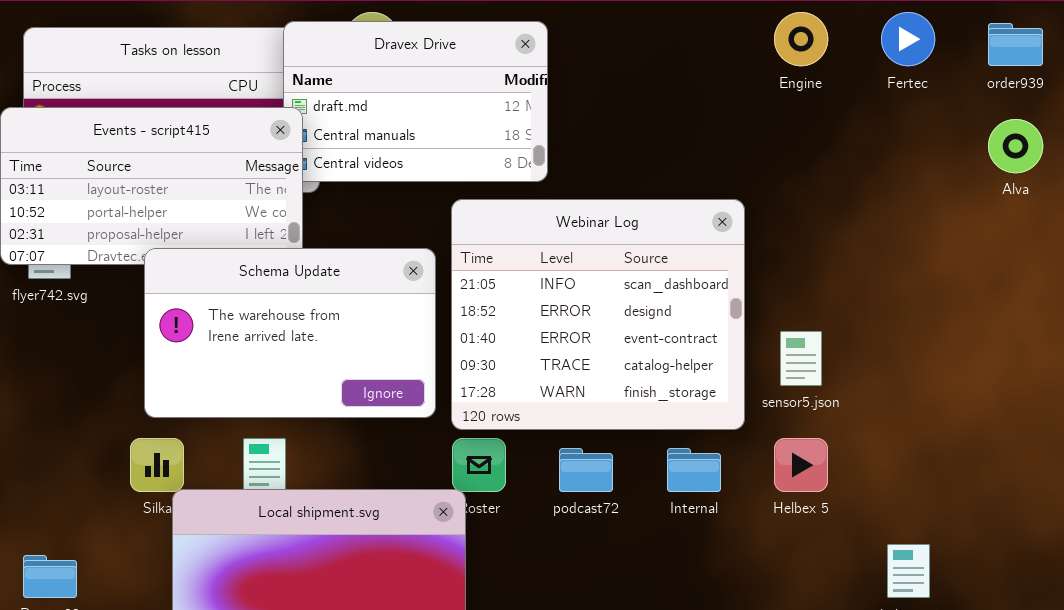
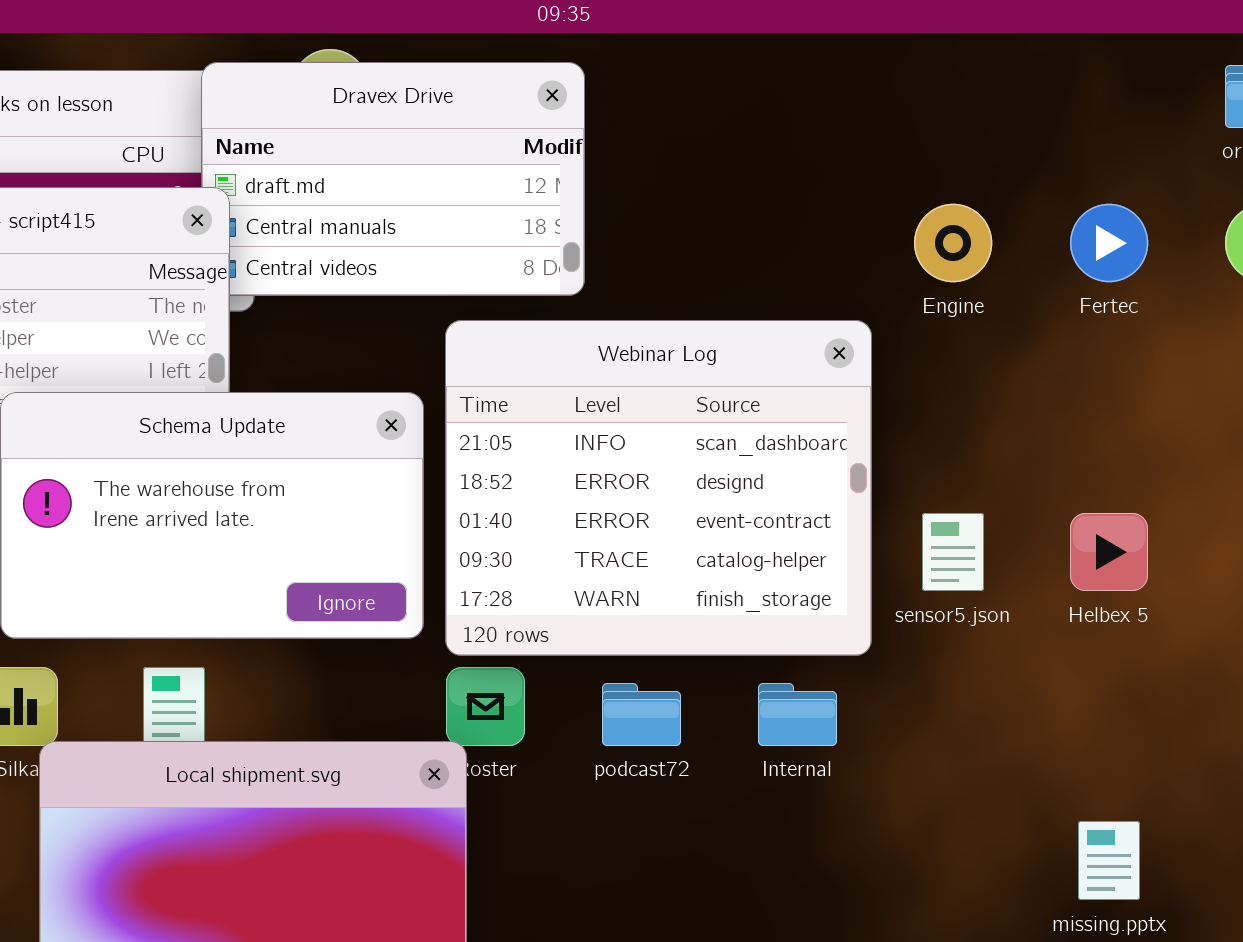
Engine: [774,12,828,66] -> [914,204,992,282], moved
Fertec: [881,12,935,66] -> [1070,204,1148,282], moved
Helbex 5: [774,438,828,492] -> [1070,513,1148,591], moved

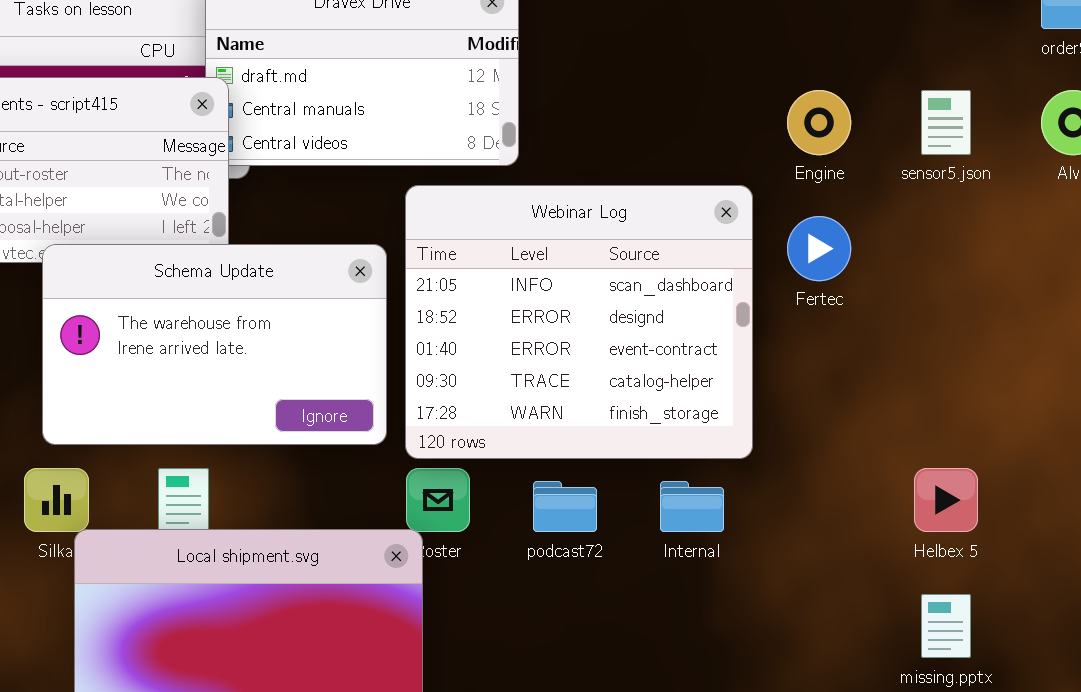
Fertec: [1070,204,1148,282] -> [787,216,851,281], moved
sensor5.json: [922,513,984,591] -> [921,90,971,155], moved
Helbex 5: [1070,513,1148,591] -> [914,468,978,532], moved

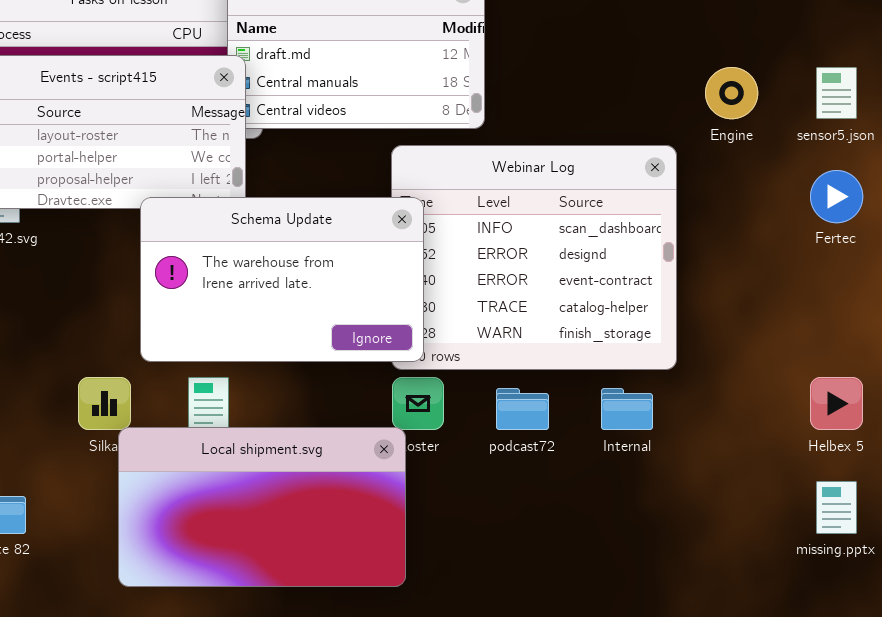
Fertec: [787,216,851,281] -> [810,170,863,223], moved
Schema Update: [42,244,387,445] -> [140,197,424,362], moved

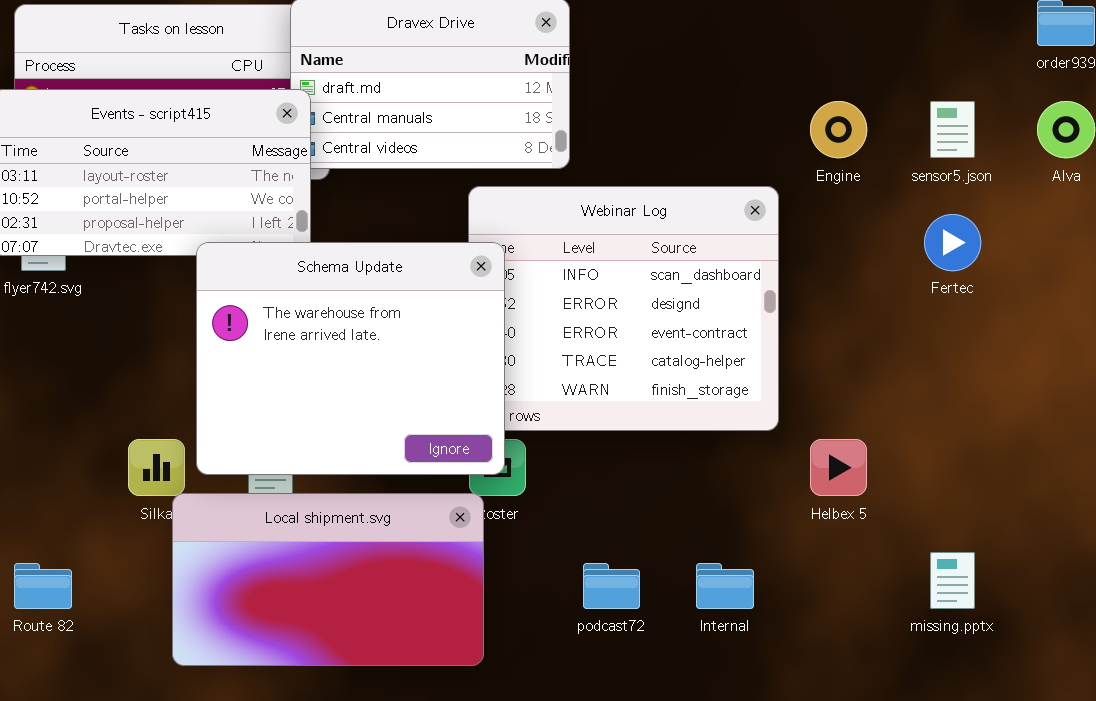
Schema Update: [140,197,424,362] -> [196,242,505,475], resized
Helbex 5: [810,377,863,430] -> [810,439,867,496], moved
podcast72: [496,388,549,430] -> [583,563,640,609], moved
Internal: [601,388,653,430] -> [696,563,754,609], moved

